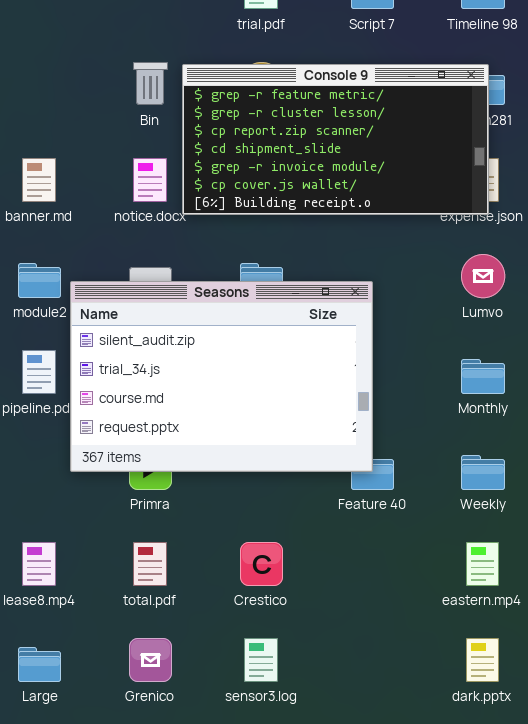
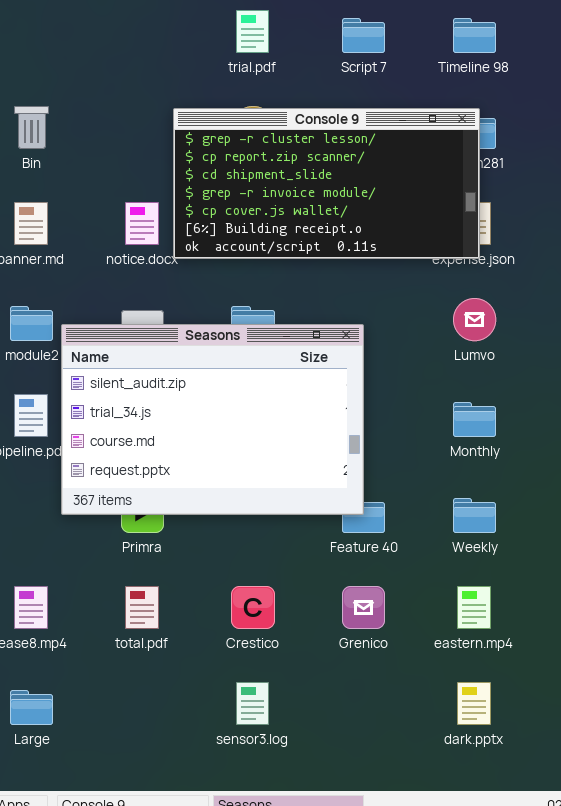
Bin: [133,62,168,105] -> [14,106,49,149], moved
Console 9: [182,64,489,215] -> [173,108,480,259], scrolled down 1 row
Grenico: [129,638,172,682] -> [342,586,385,629], moved

